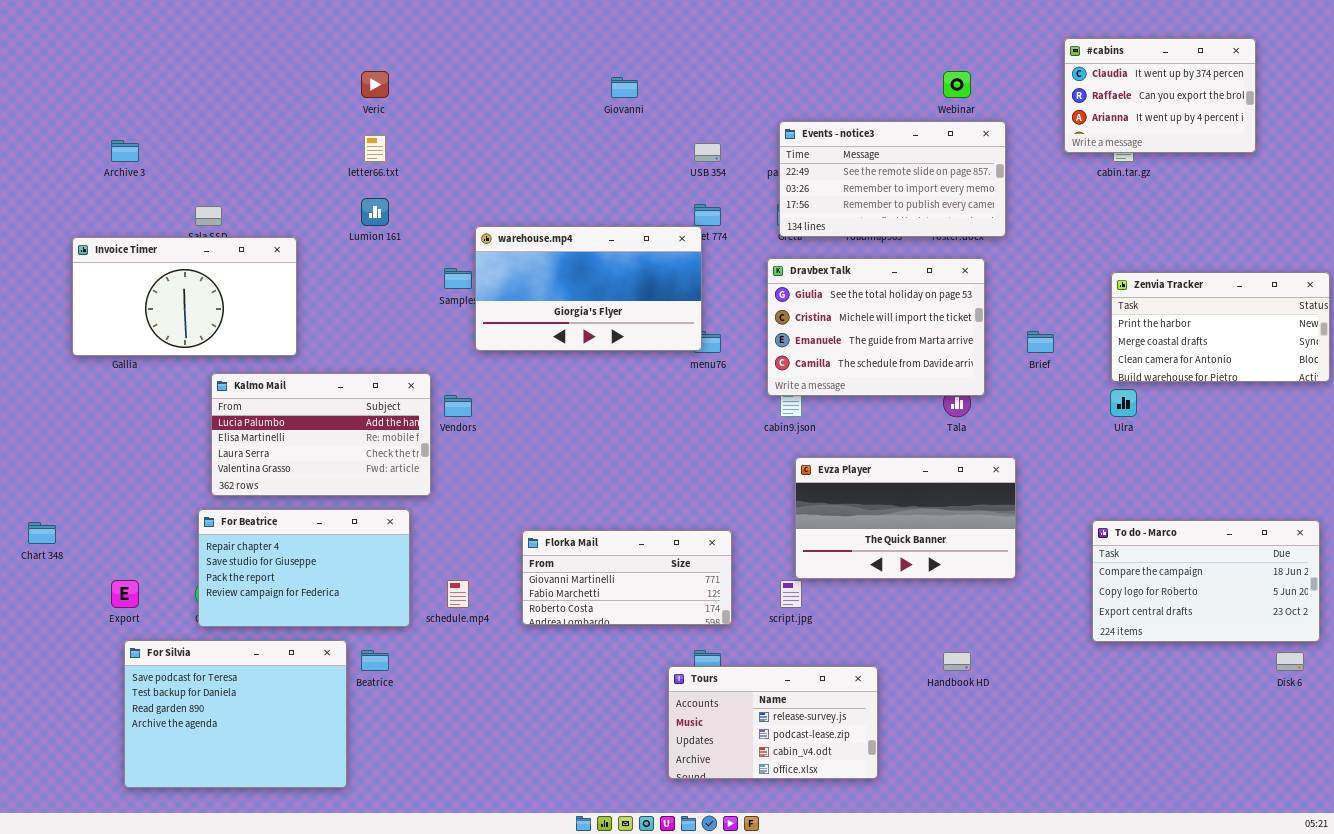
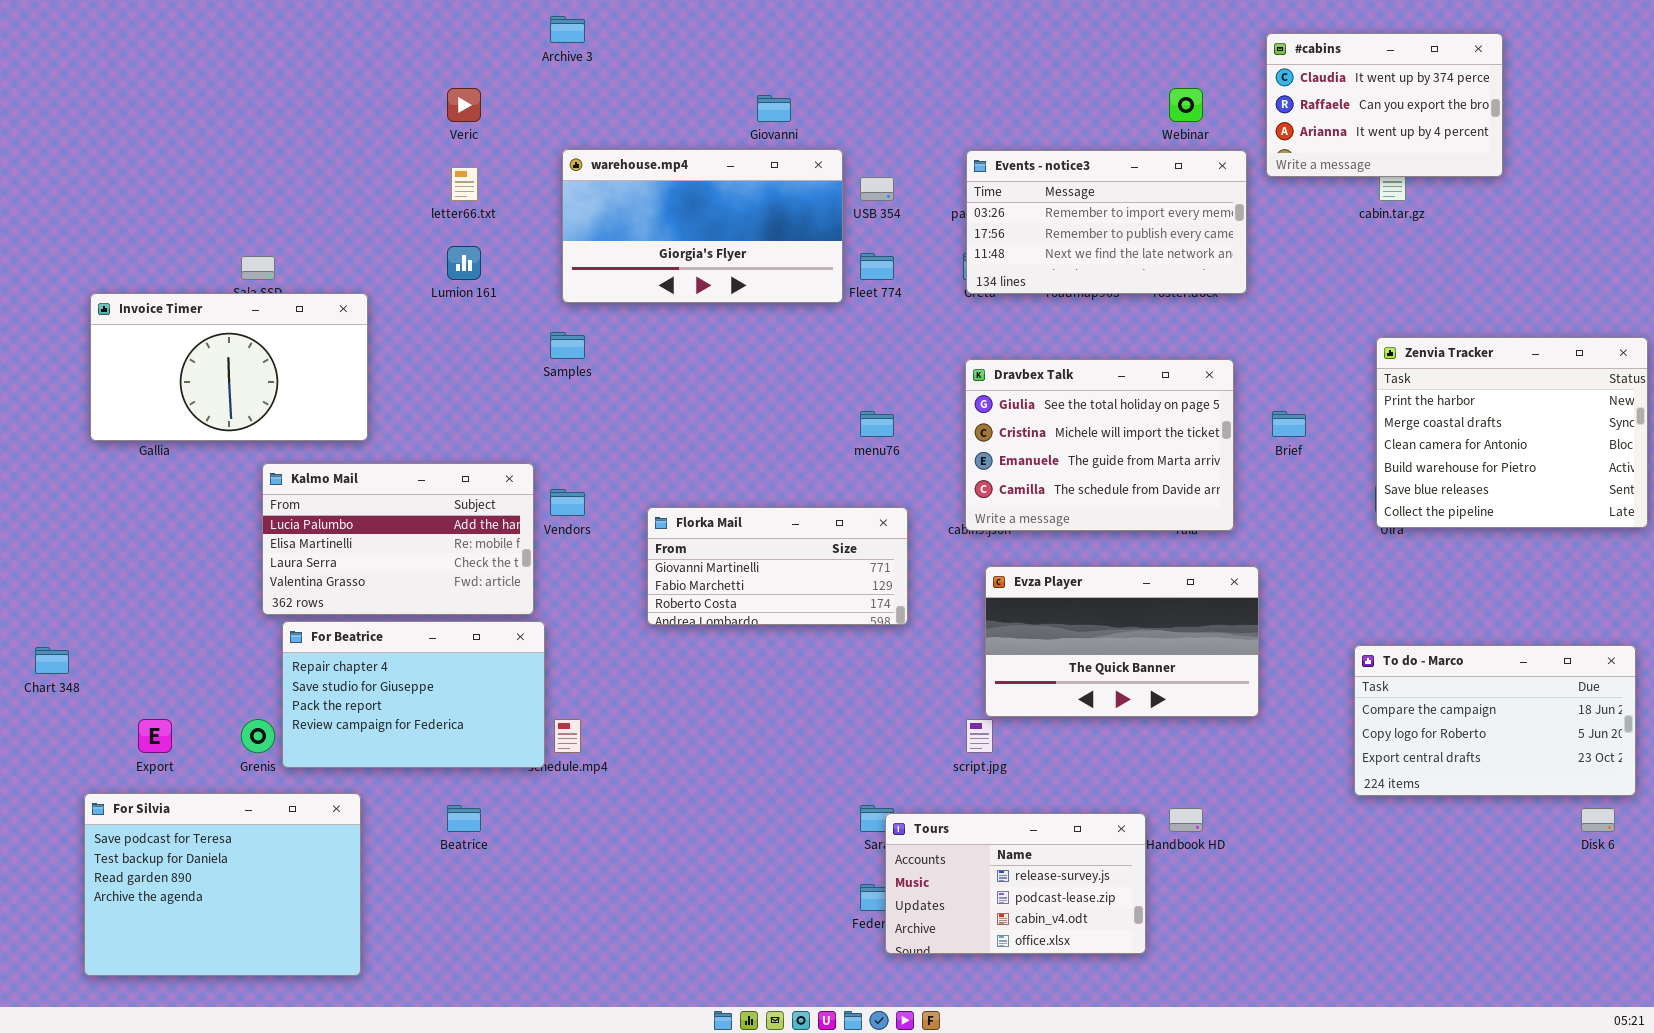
#cabins: [1064,38,1256,153] -> [1266,33,1503,177], moved
Events - notice3: [779,121,1006,237] -> [966,150,1247,294], scrolled down 1 row
Archive 3: [111,140,139,162] -> [550,16,585,43], moved
warehouse.mp4: [475,226,702,351] -> [562,149,843,303], moved
Dravbex Talk: [767,258,985,396] -> [965,359,1234,531], moved
Zenvia Tracker: [1111,272,1330,382] -> [1376,337,1648,528], resized
For Beatrice: [198,509,410,627] -> [282,621,545,768], moved
Florka Mail: [522,530,732,625] -> [647,507,908,625], moved
For Silvia: [124,640,347,788] -> [84,793,361,976], moved
Tours: [668,666,878,779] -> [885,813,1146,954], moved

